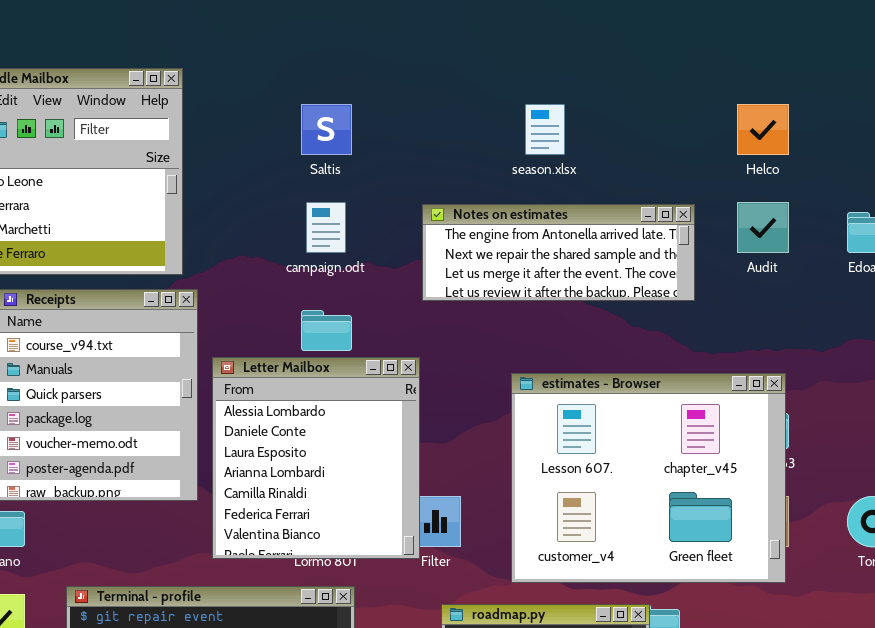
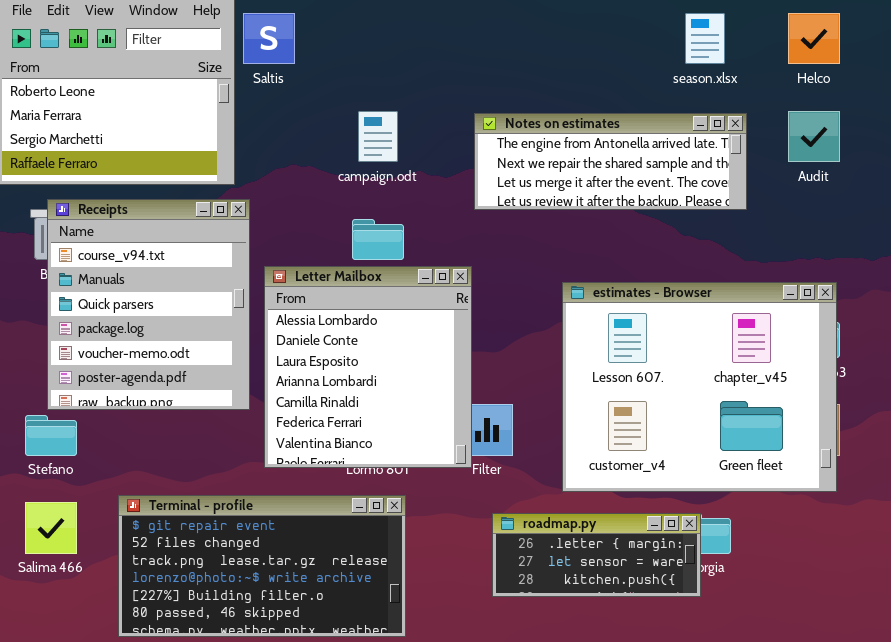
Saltis: [301,104,352,155] -> [243,13,295,64], moved
season.xlsx: [525,104,565,155] -> [685,13,725,64], moved

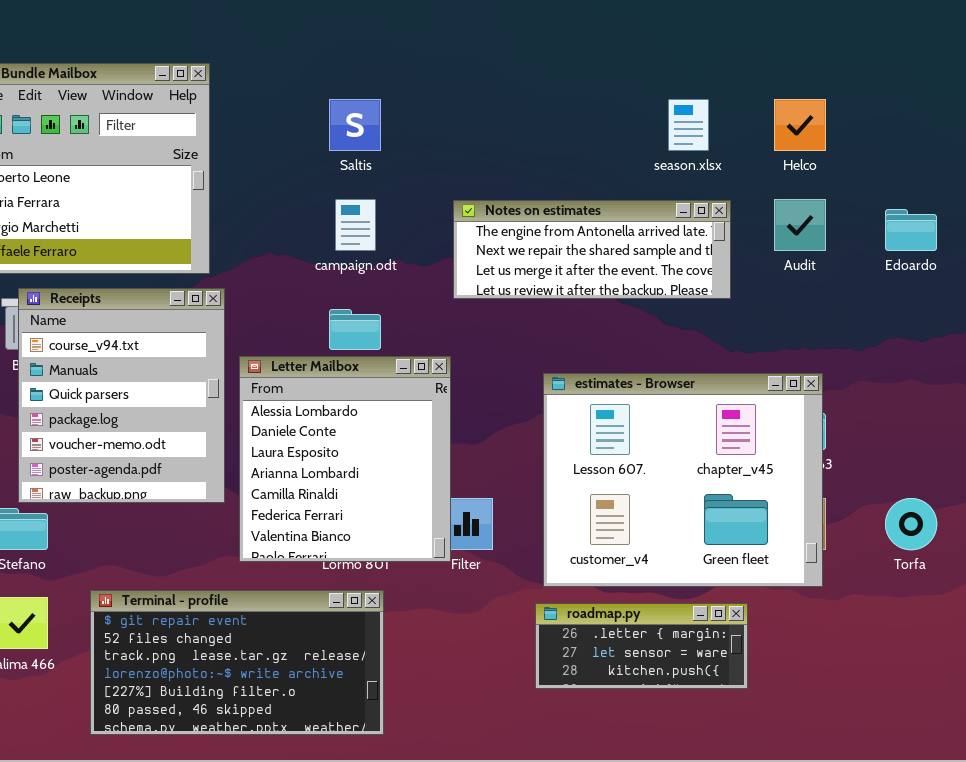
Saltis: [243,13,295,64] -> [329,99,381,151], moved
roadmap.py: [492,513,701,597] -> [535,603,748,689], moved

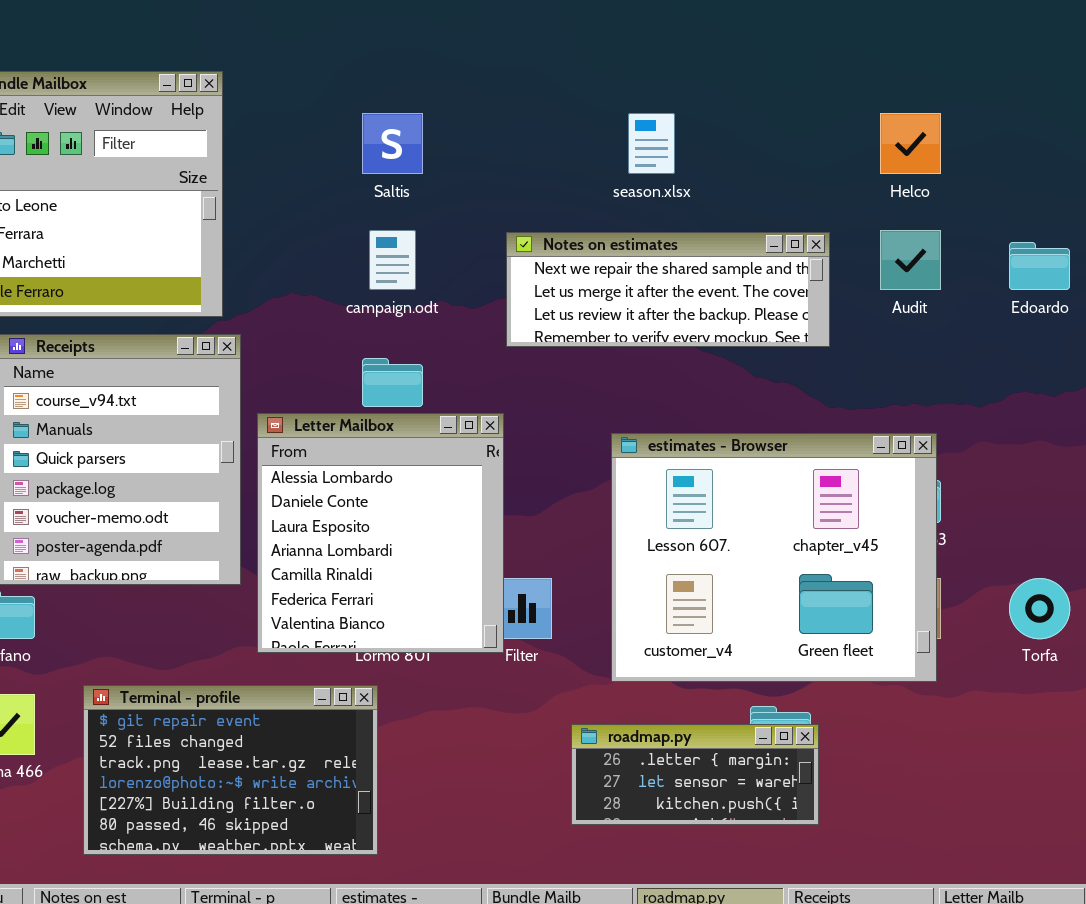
season.xlsx: [668,99,709,151] -> [628,113,675,174], moved
Notes on estimates: [453,200,731,299] -> [506,232,830,347], scrolled down 1 row
Terminal - profile: [90,590,384,735] -> [83,685,378,855], resized
roadmap.py: [535,603,748,689] -> [571,724,819,825], moved

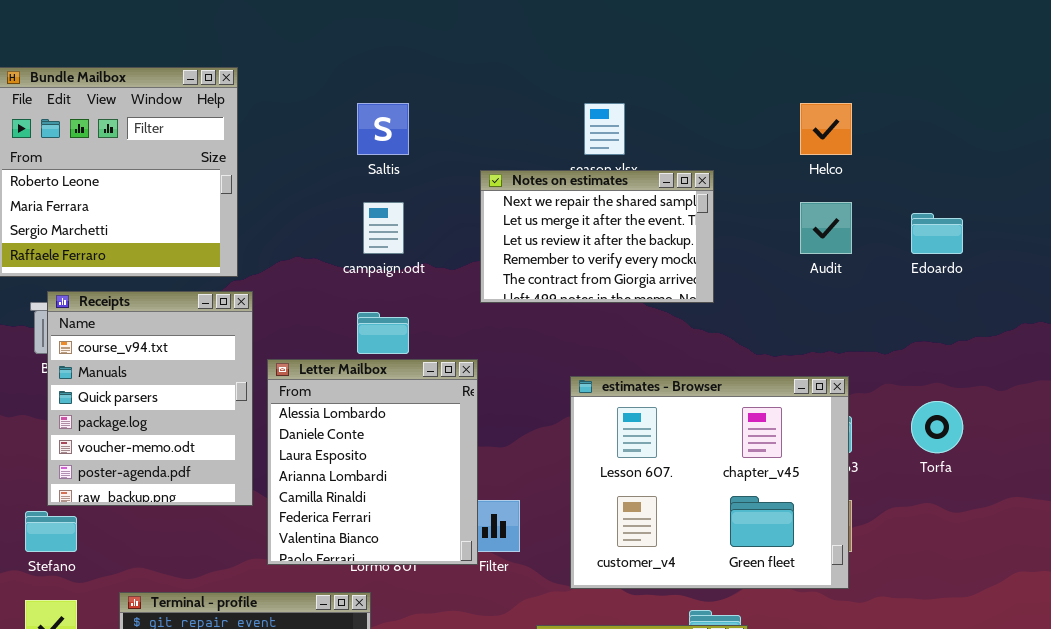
Notes on estimates: [506,232,830,347] -> [480,170,714,303], resized
Torfa: [1009,578,1070,639] -> [911,401,963,453], moved

